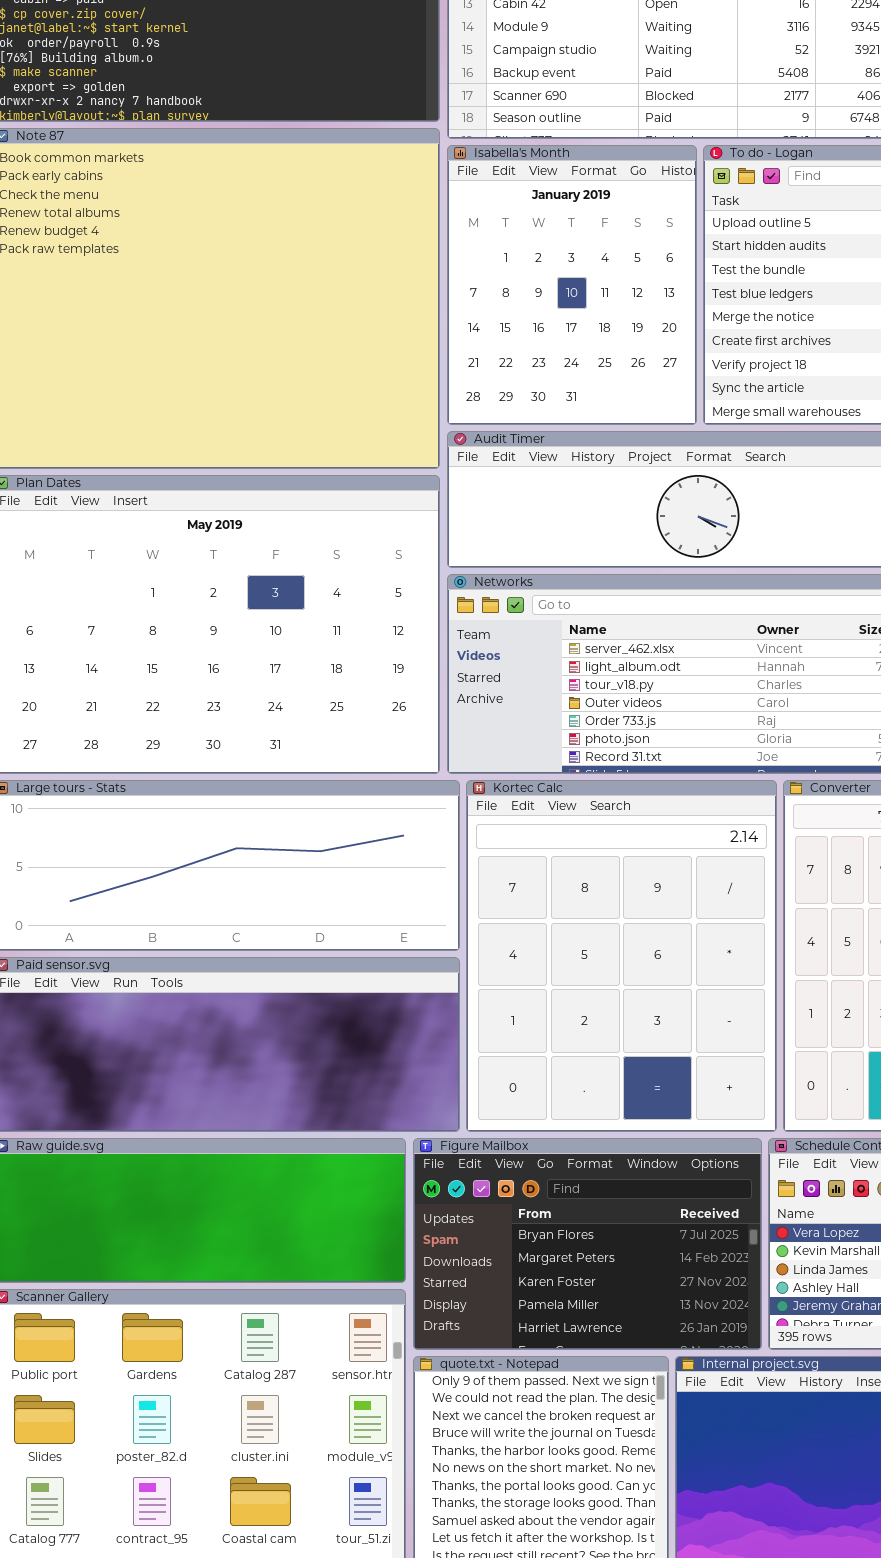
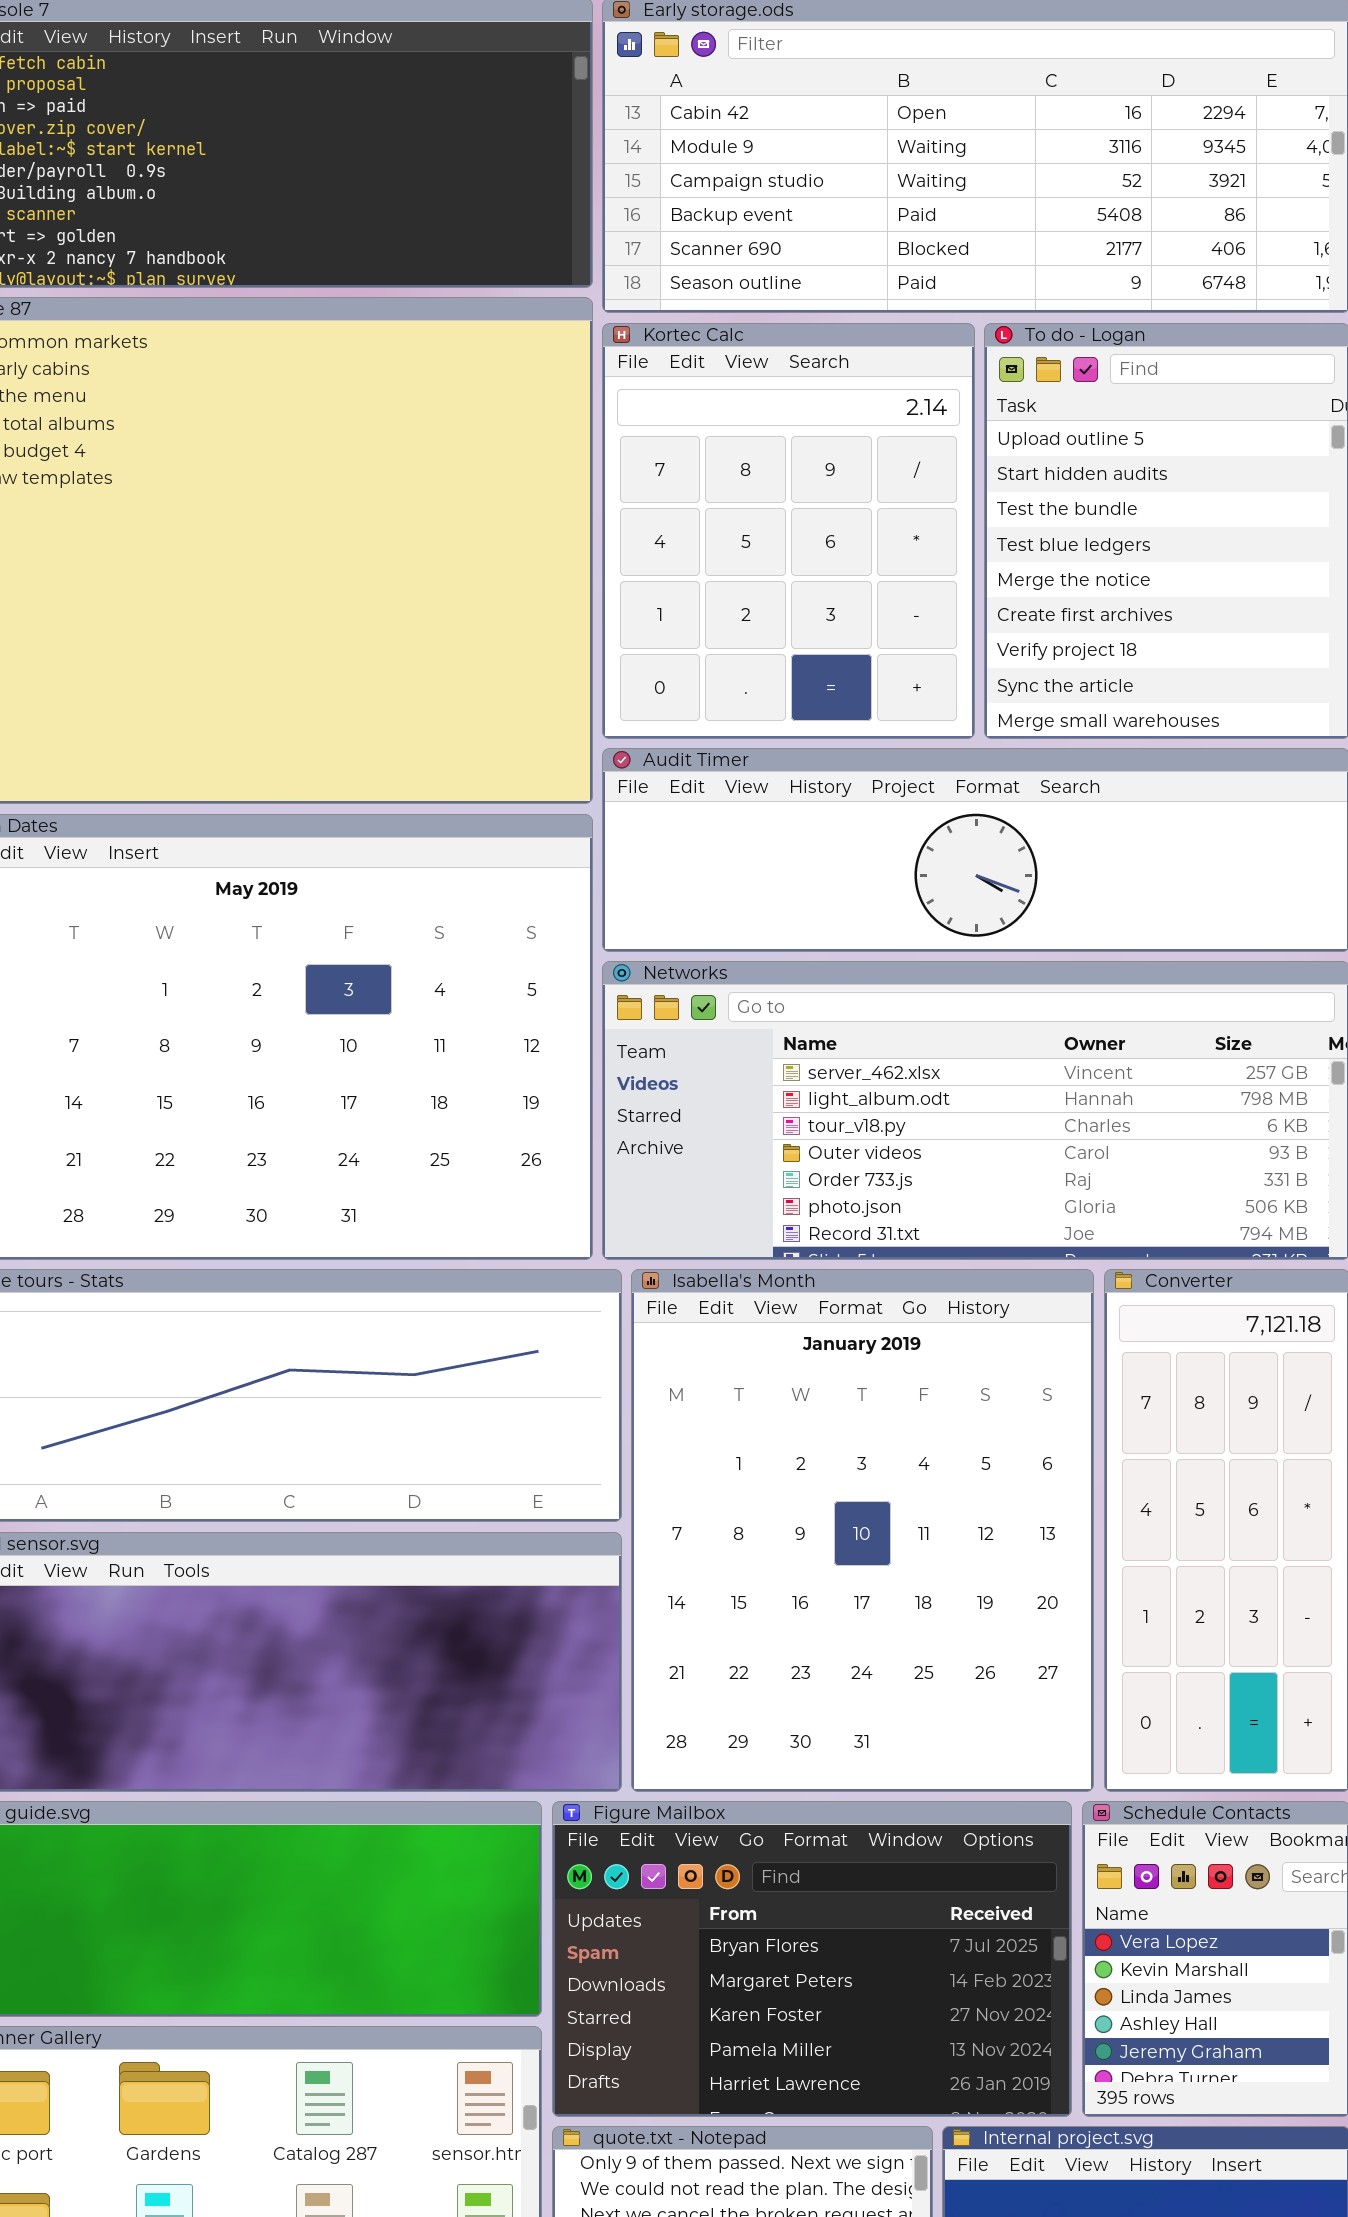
Isabella's Month: [447,145,697,425] -> [631,1269,1094,1792], moved, resized
Kortec Calc: [466,780,777,1132] -> [602,323,975,739], moved, resized

